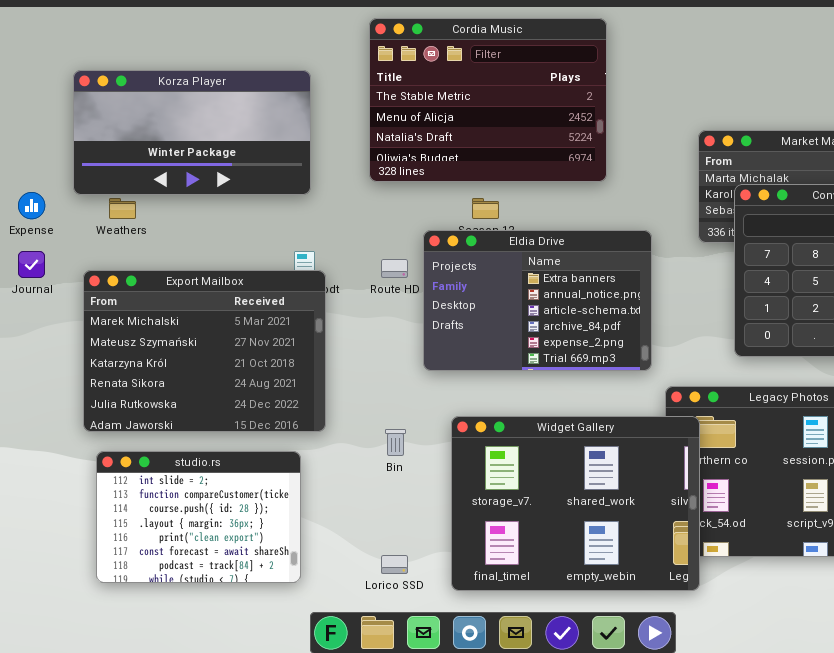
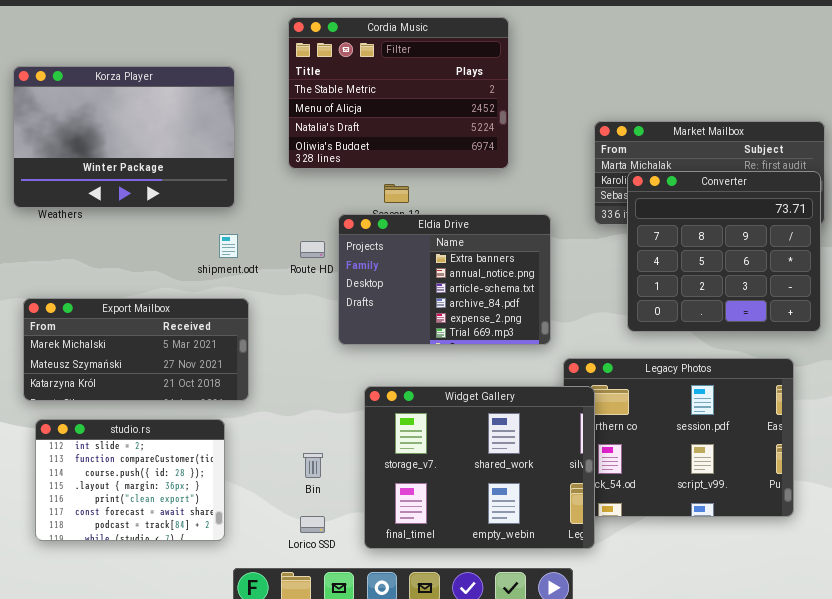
Korza Player: [73,70,311,195] -> [13,66,235,208], resized
Export Mailbox: [83,270,326,432] -> [23,298,249,401], resized
Bin: [385,429,406,456] -> [303,453,323,478], moved

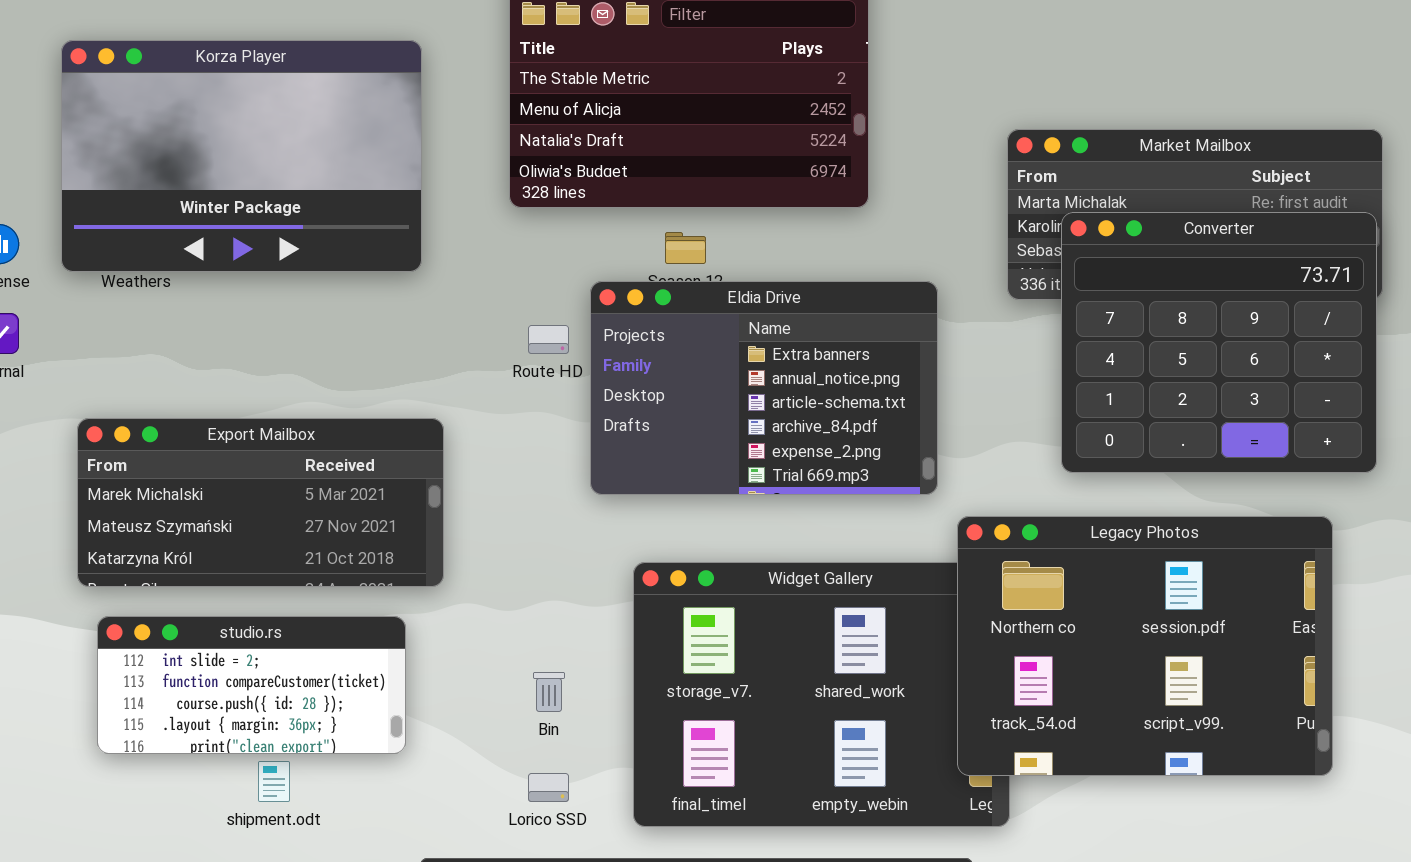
shipment.odt: [219,234,238,258] -> [258,761,290,802], moved
Legacy Photos: [563,358,794,517] -> [957,516,1333,776], raised
studio.rs: [35,419,225,541] -> [97,616,406,754], resized

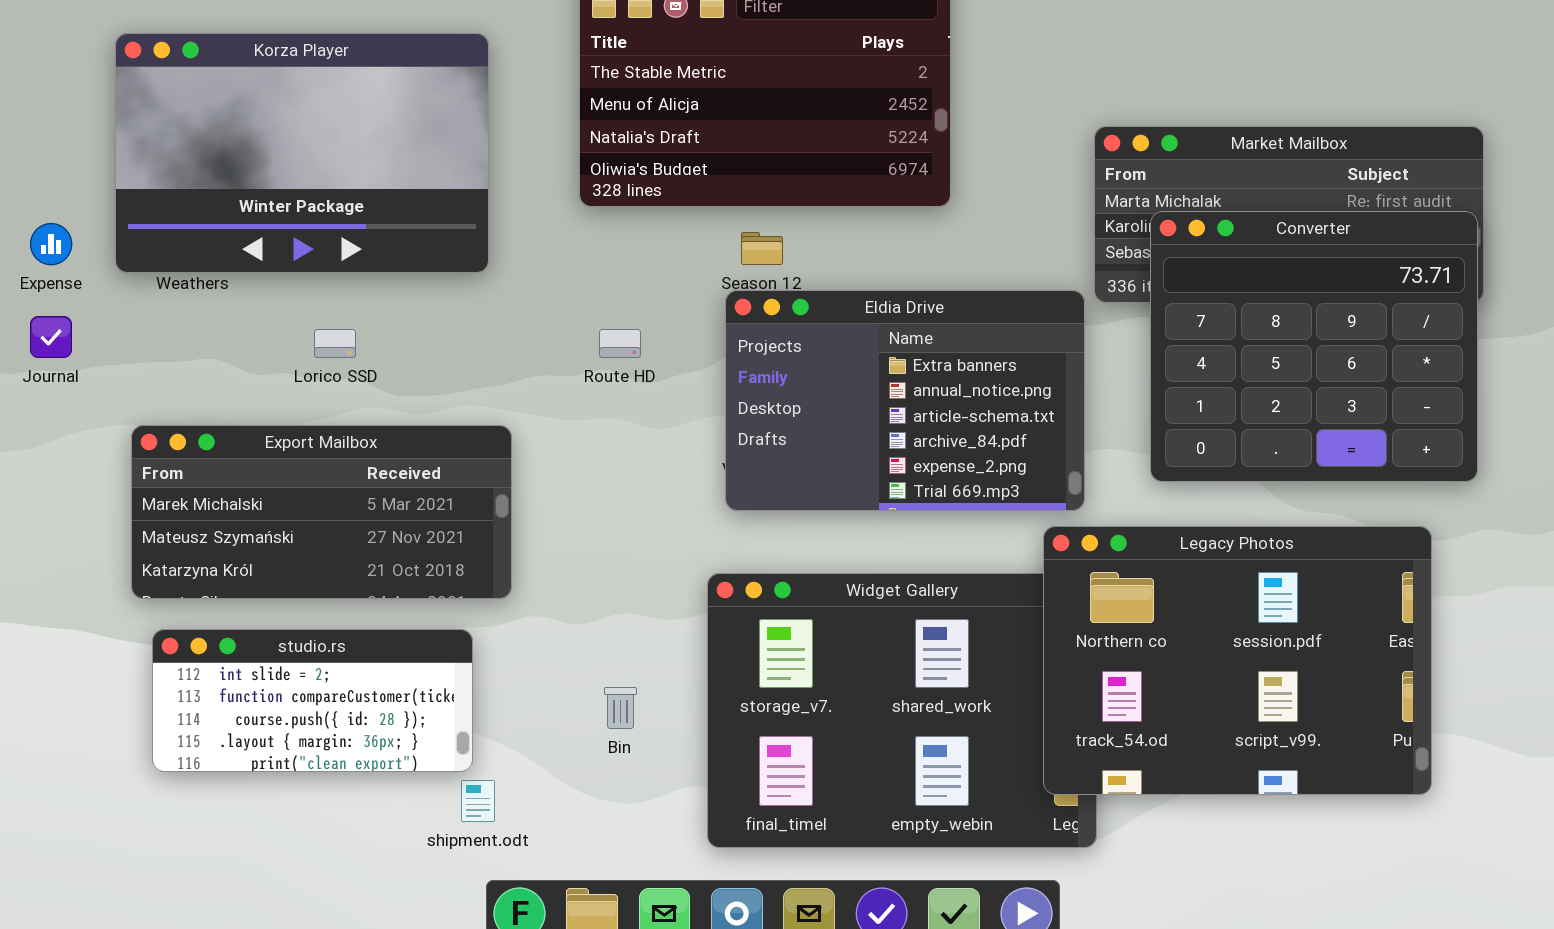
Eldia Drive: [590,281,938,495] -> [725,290,1085,511], moved
shipment.odt: [258,761,290,802] -> [461,780,495,822], moved
Lorico SSD: [528,773,569,802] -> [314,329,356,358], moved

